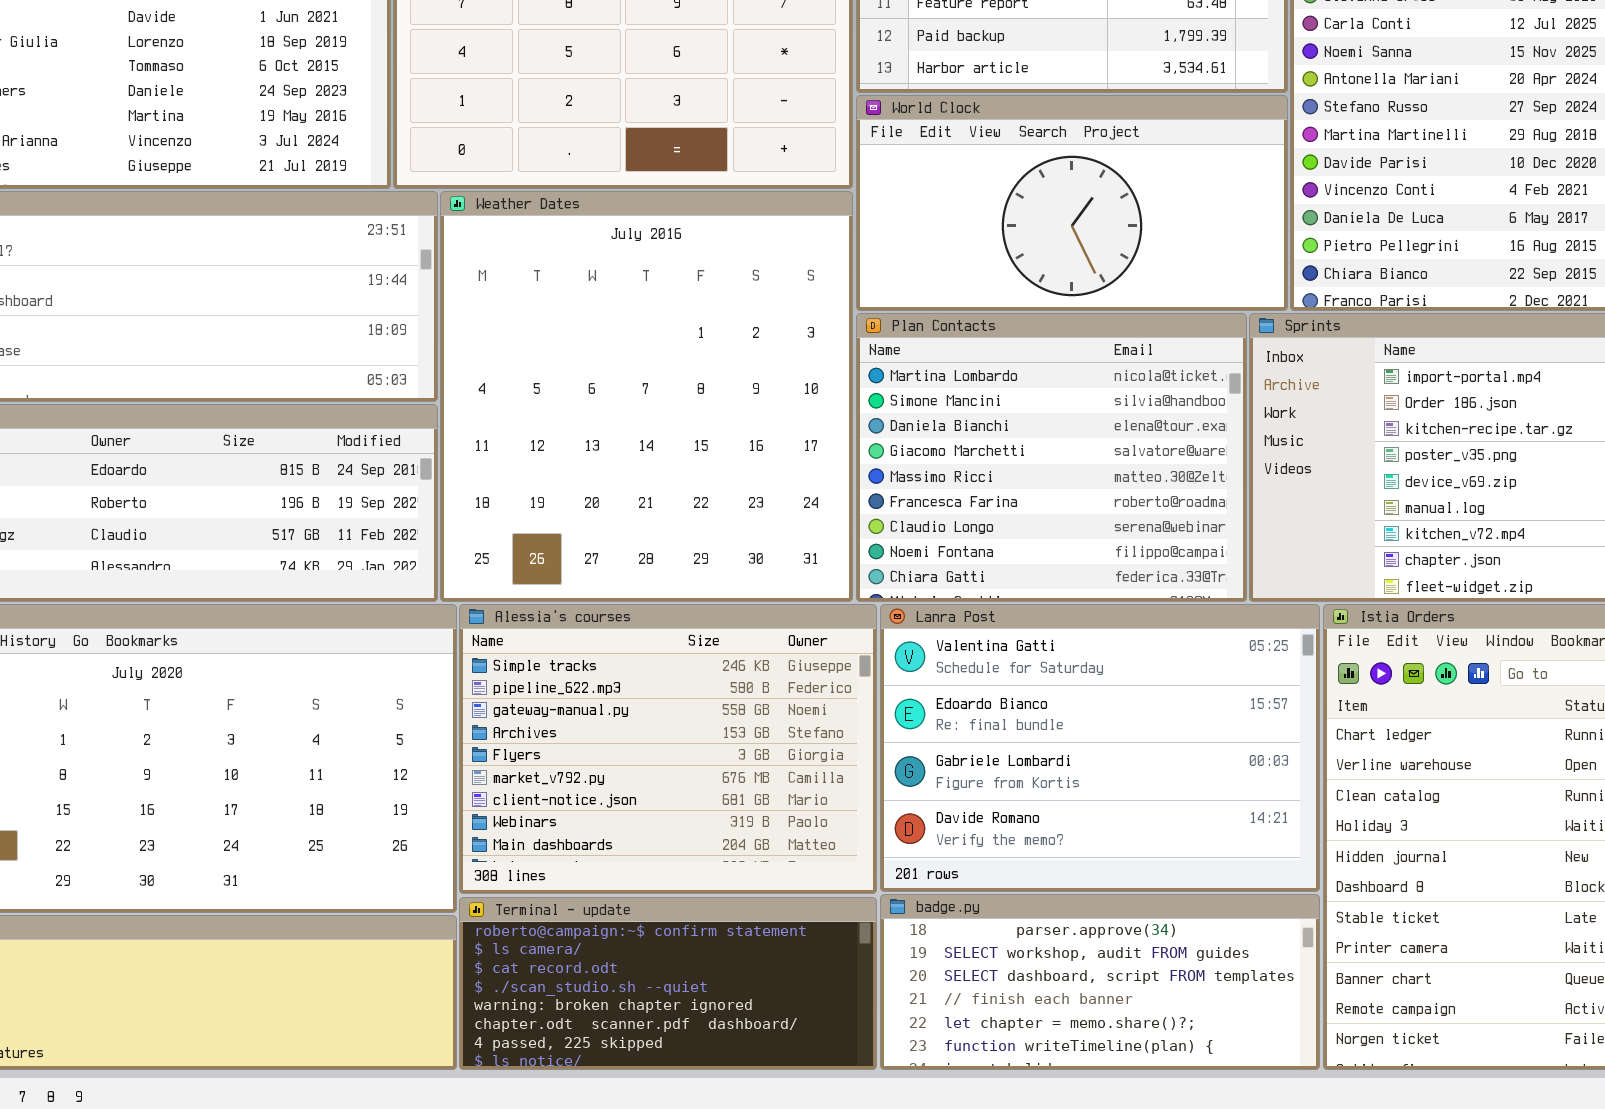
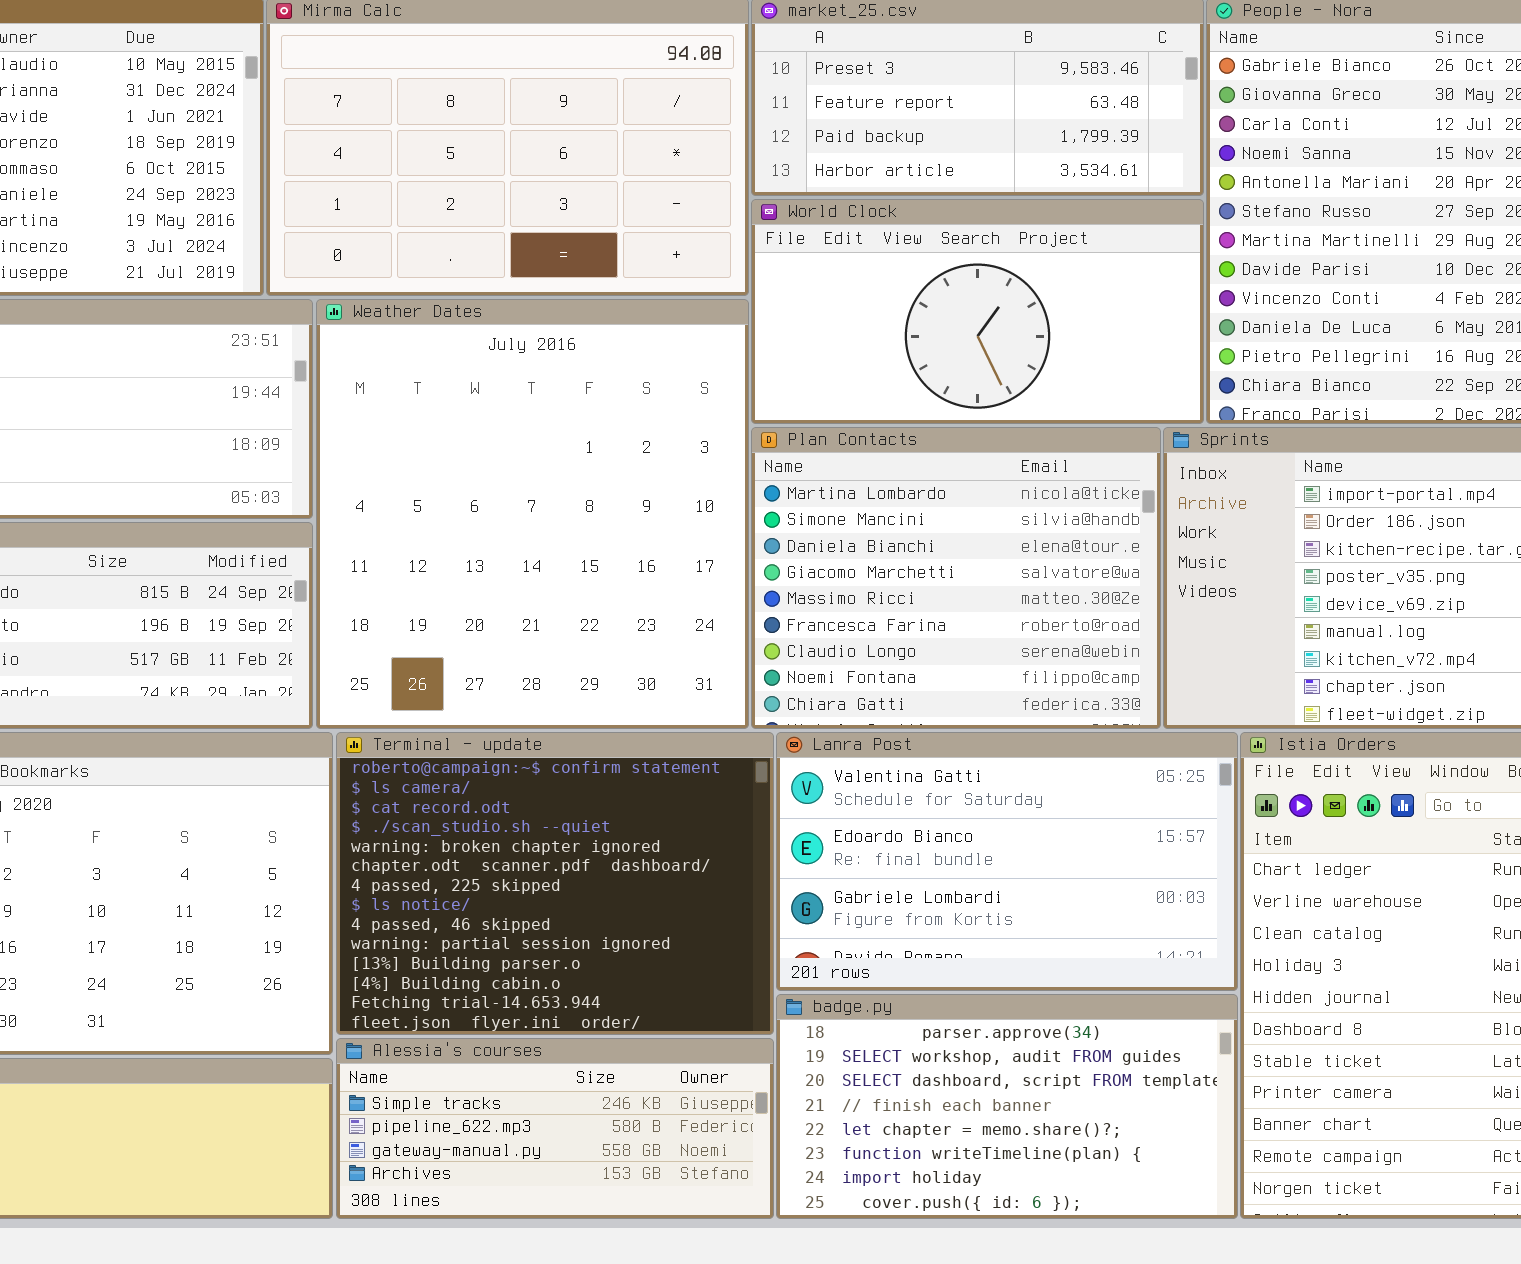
Alessia's courses: [459,604,877,894] -> [336,1038,774,1219], moved, resized
Lanra Post: [880,604,1320,892] -> [776,732,1238,991], resized
badge.py: [880,894,1320,1070] -> [776,994,1238,1219], resized
Terminal - update: [459,897,877,1070] -> [336,732,774,1035], moved, resized

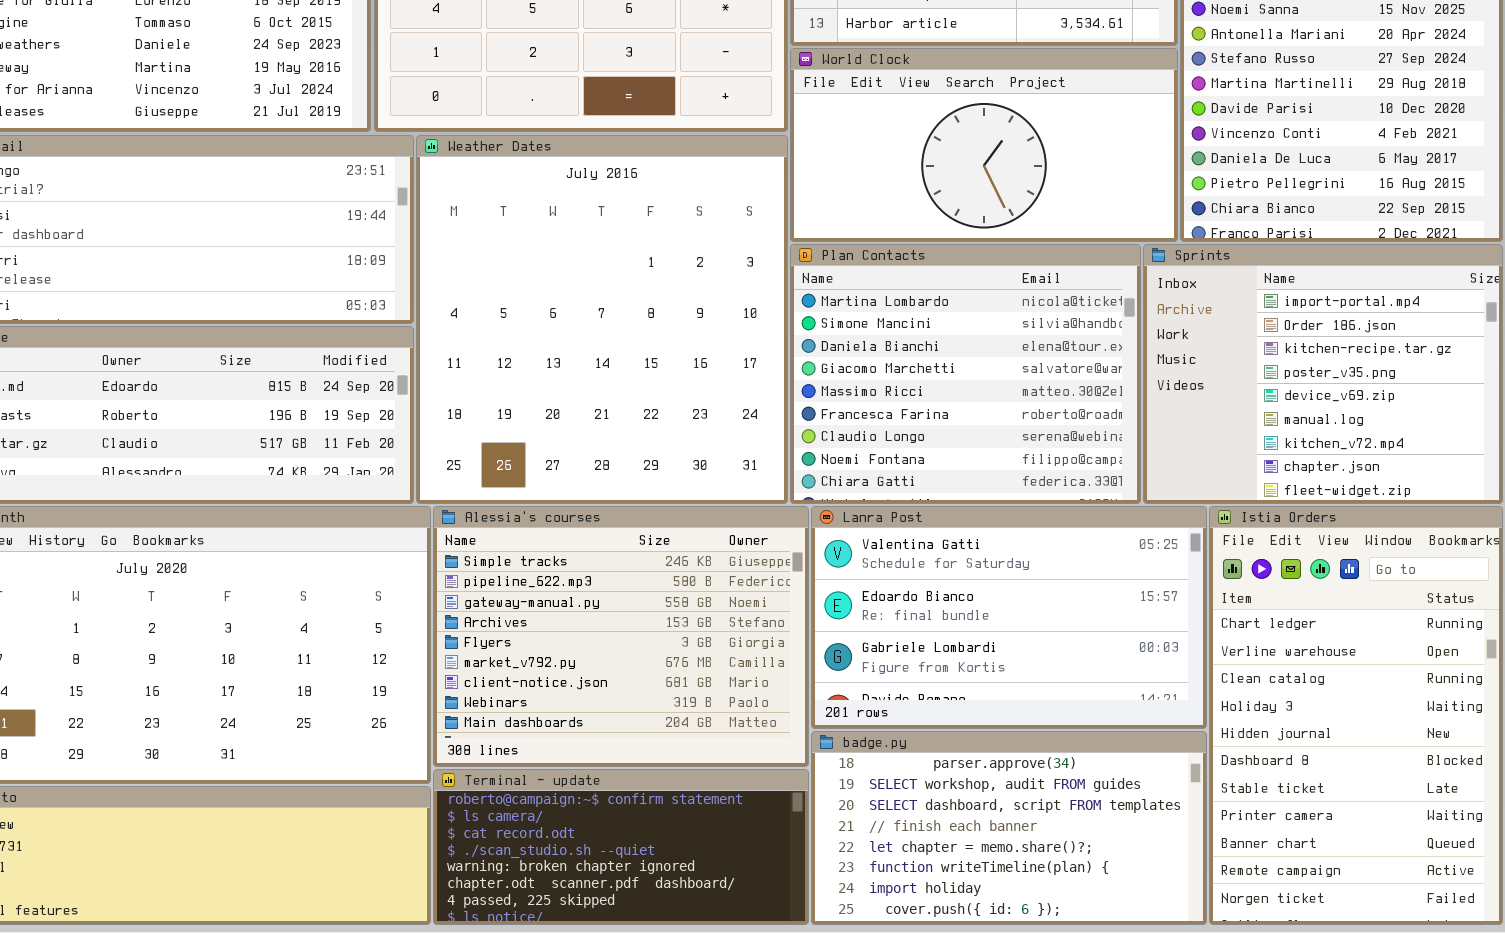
Terminal - update: [336,732,774,1035] -> [433,769,809,925], moved, resized
Alessia's courses: [336,1038,774,1219] -> [433,506,809,767], moved, resized

